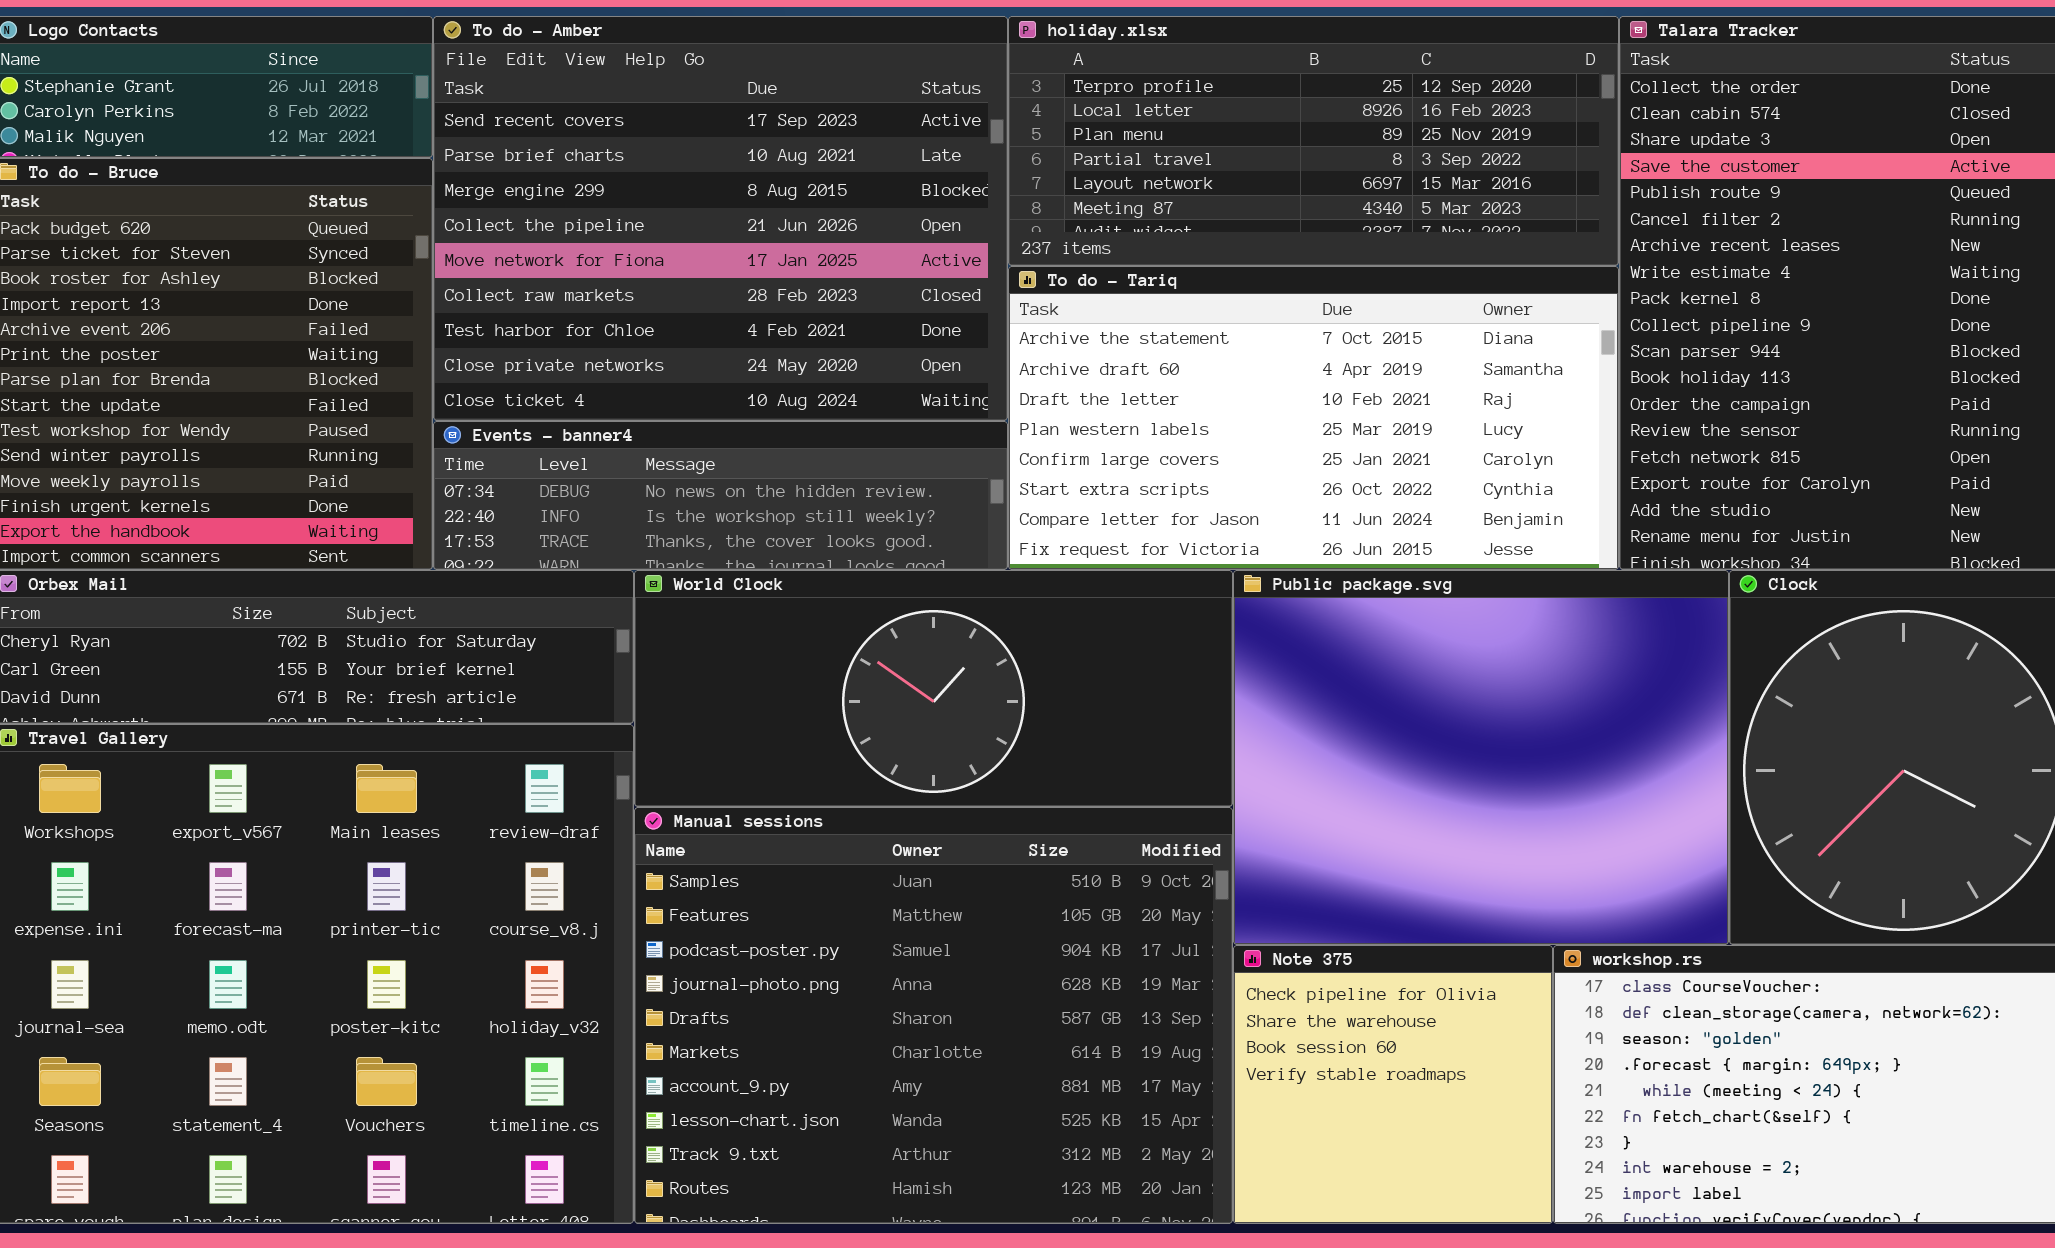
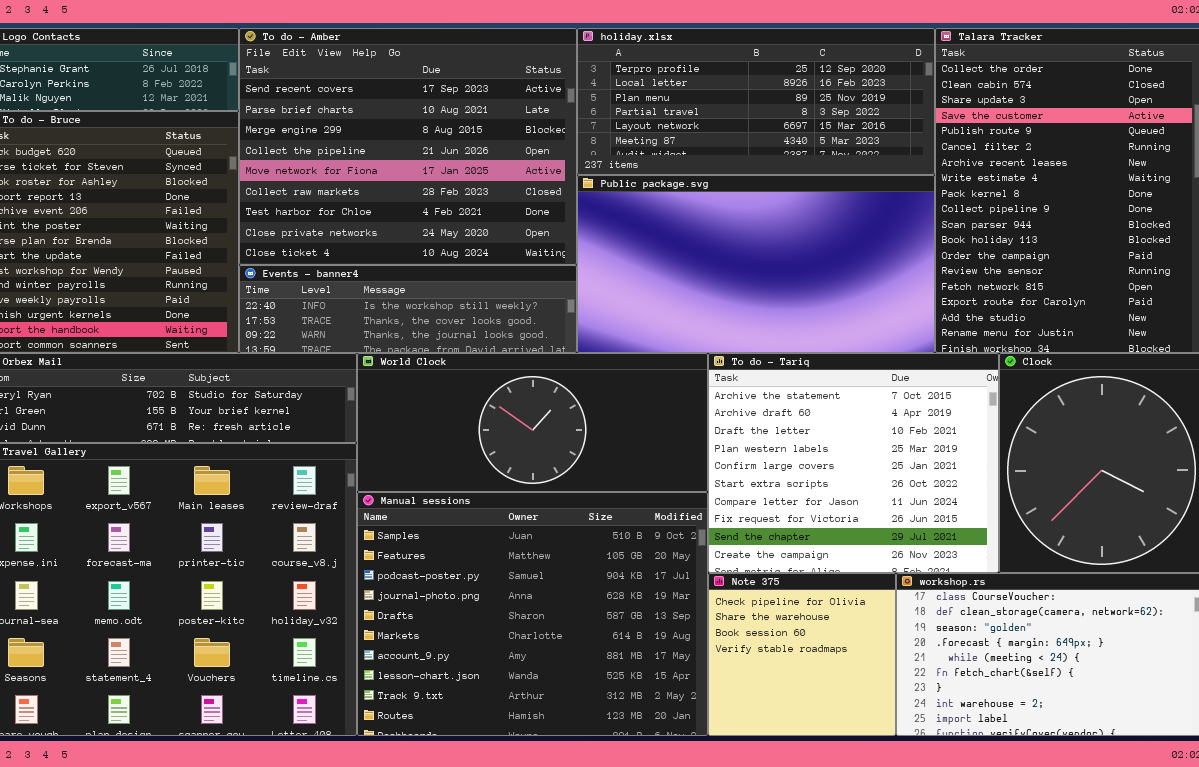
To do - Tariq: [1008,266,1619,570] -> [708,353,999,573], moved, resized
Events - banner4: [433,421,1008,570] -> [239,265,577,353], scrolled down 1 row
Public package.svg: [1233,570,1729,945] -> [577,175,935,353], moved, resized

